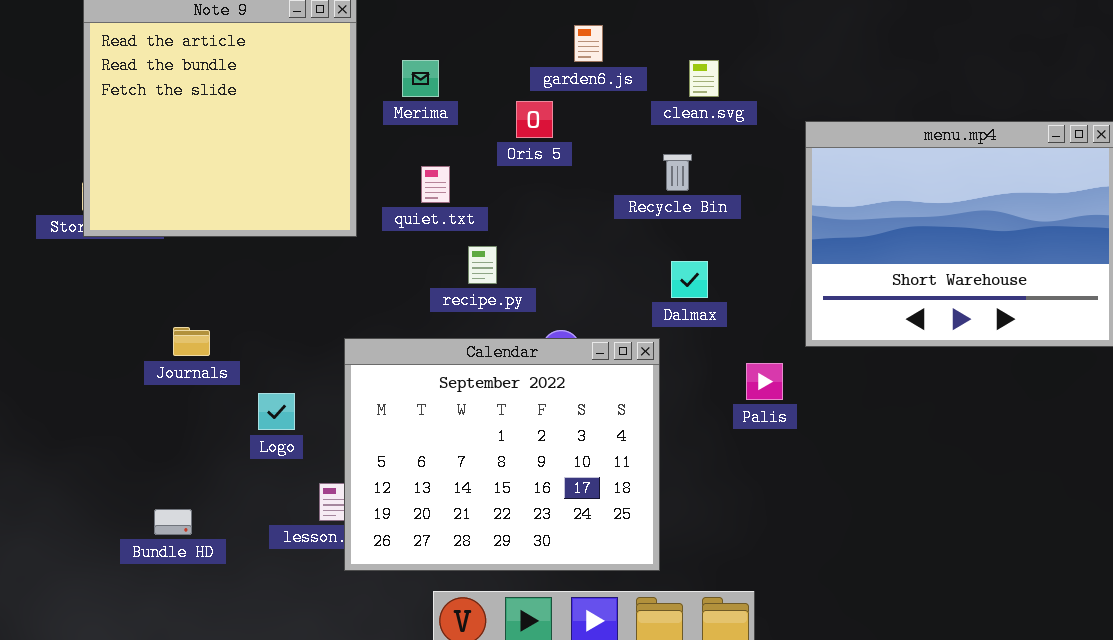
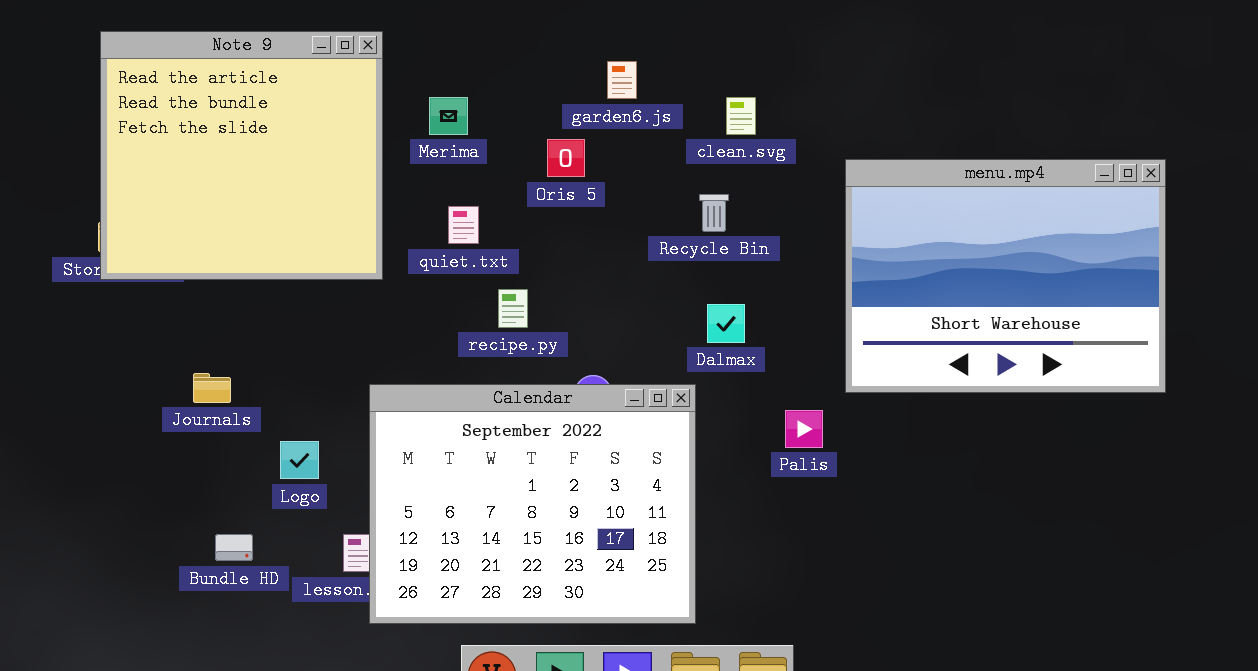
Bundle HD: [154,509,192,535] -> [215,534,253,561], moved

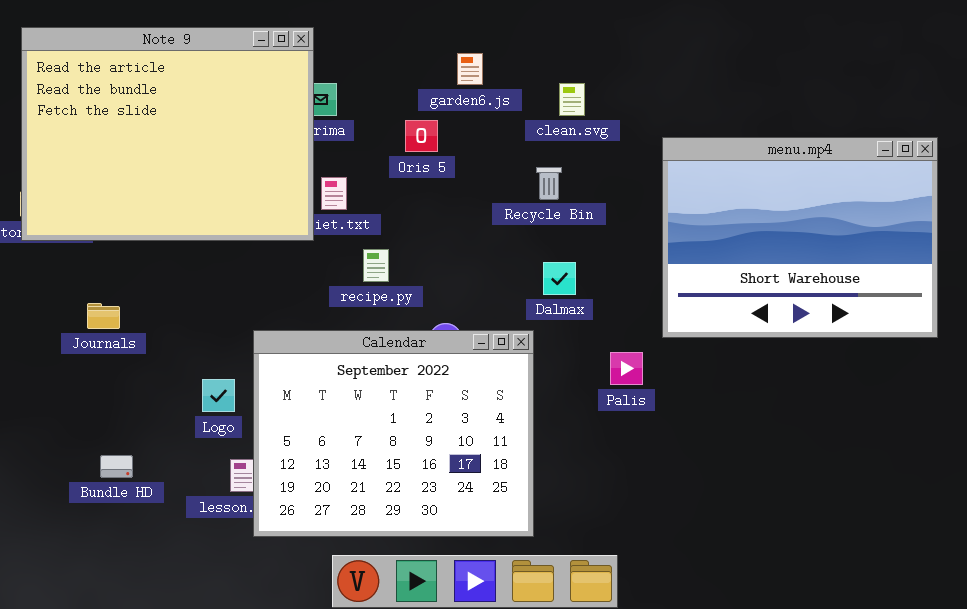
Note 9: [100,31,383,280] -> [21,27,314,241], resized
Journals: [193,373,231,403] -> [87,303,120,329], moved
Logo: [280,441,319,479] -> [202,379,235,412], moved
Bundle HD: [215,534,253,561] -> [100,455,133,478], moved

